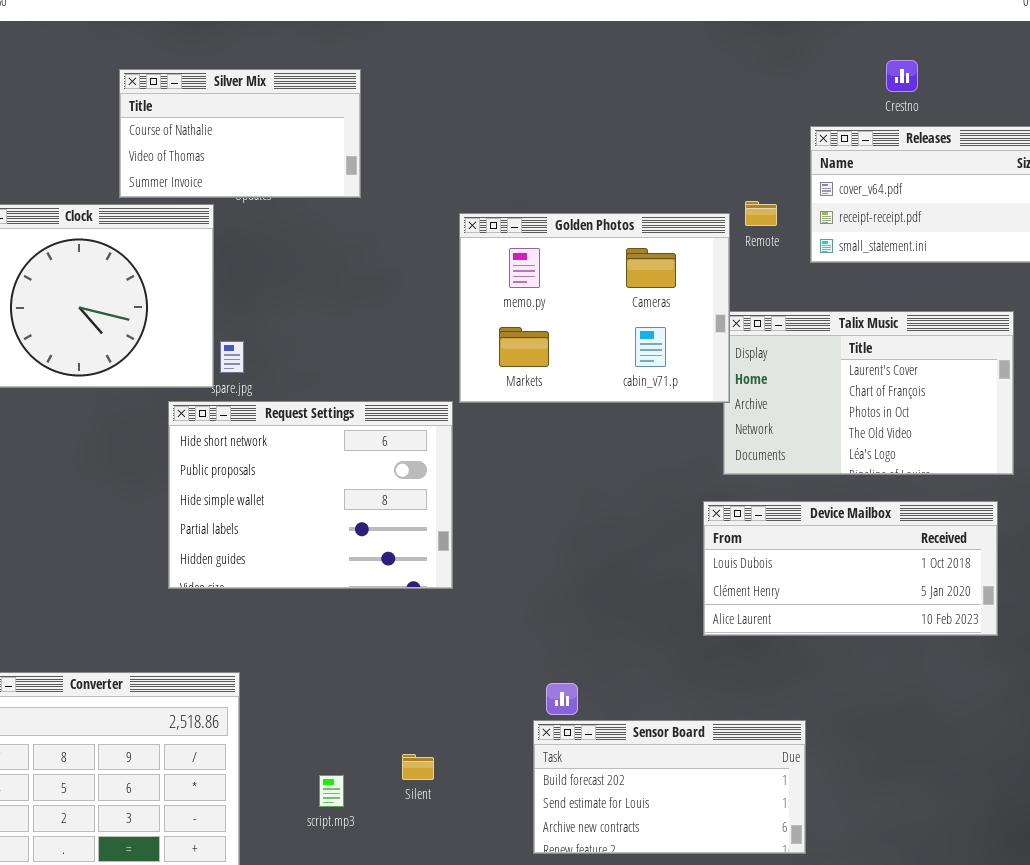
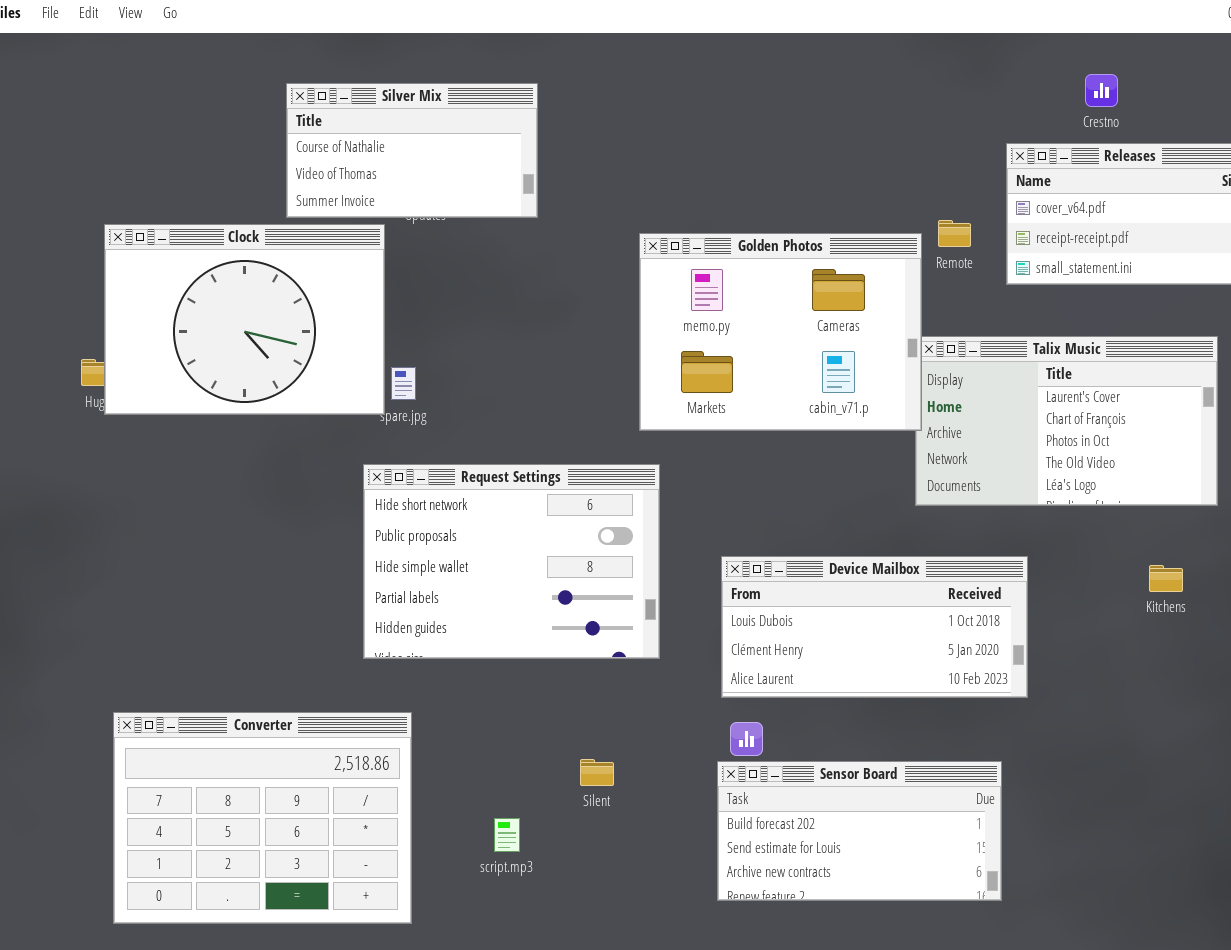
Request Settings: [168,401,453,589] -> [363,464,660,659], moved
Device Mailbox: [703,501,998,636] -> [721,556,1028,698], moved
Silent: [402,754,434,780] -> [580,759,614,786], moved

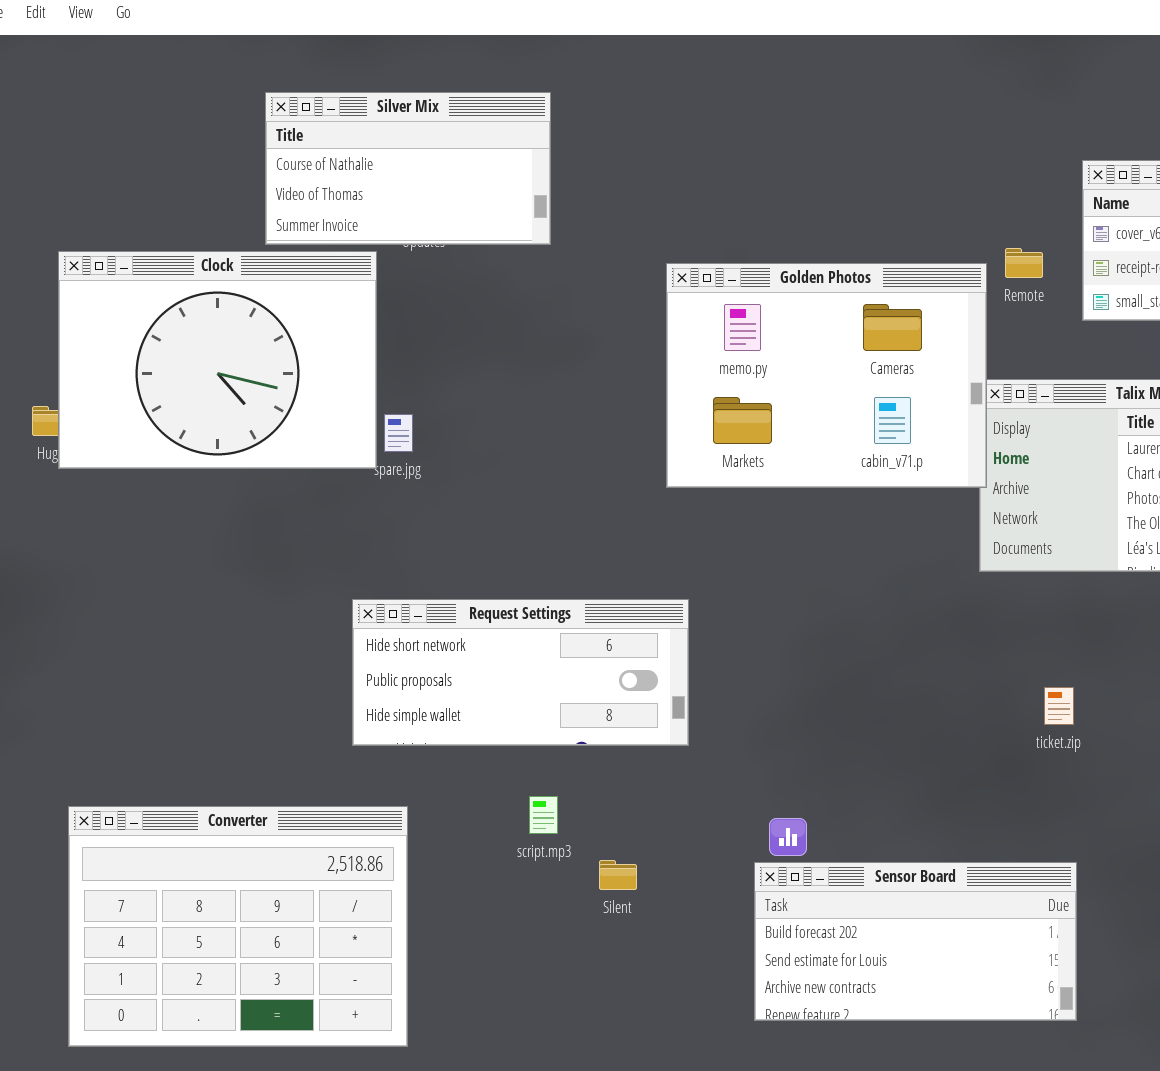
Request Settings: [363,464,660,659] -> [352,599,689,746], resized
Device Mailbox: [721,556,1028,698] -> none, closed
script.mp3: [494,818,520,852] -> [529,796,558,834], moved

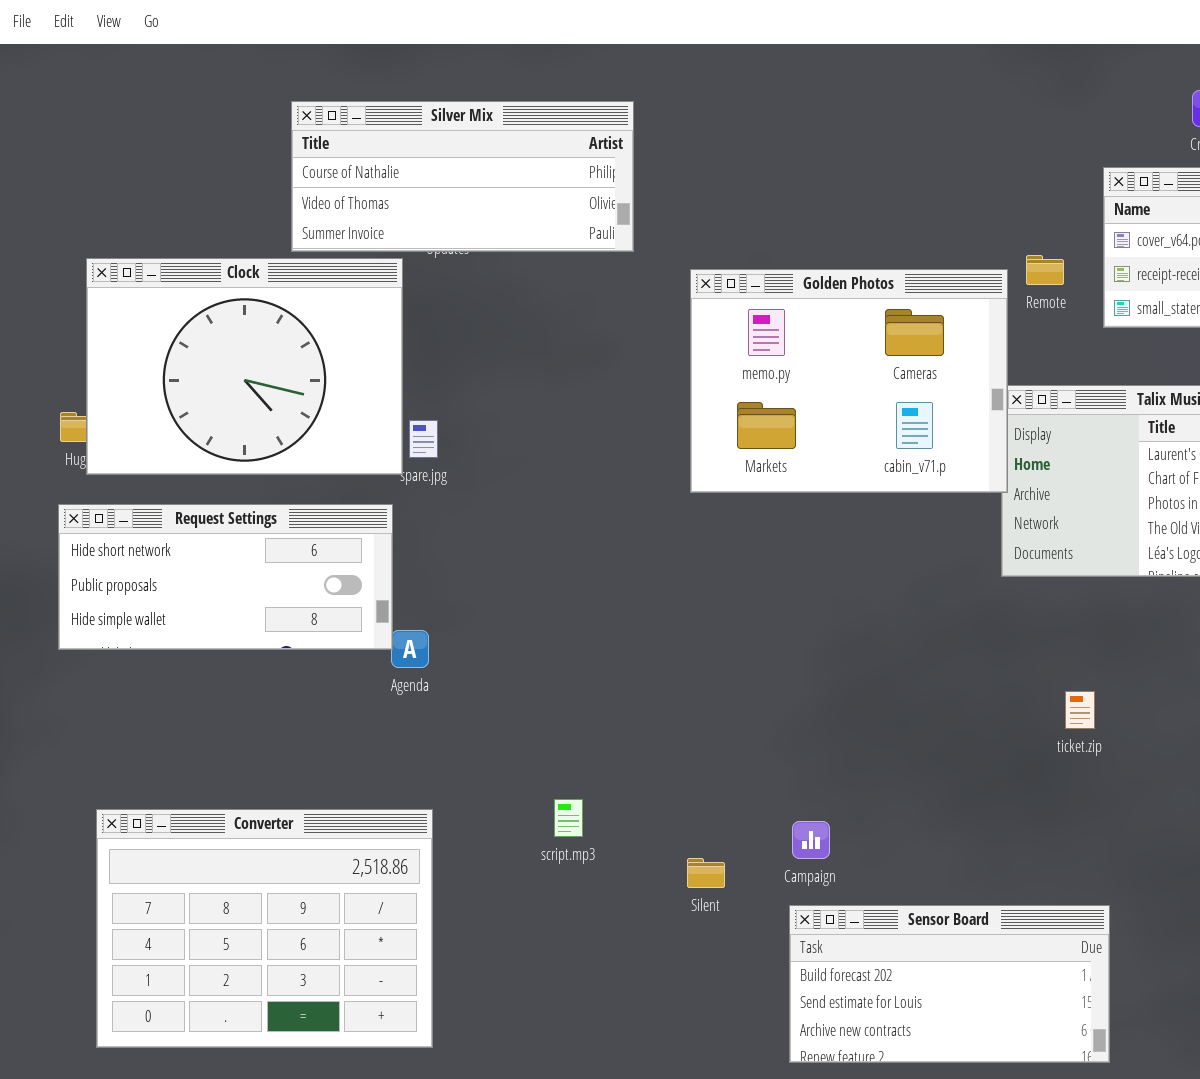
Silver Mix: [265,92,551,245] -> [291,101,634,252], resized
Request Settings: [352,599,689,746] -> [58,504,393,650], moved
Silent: [599,860,637,890] -> [687,858,725,888], moved
Sensor Board: [754,862,1077,1021] -> [789,905,1110,1063], moved

